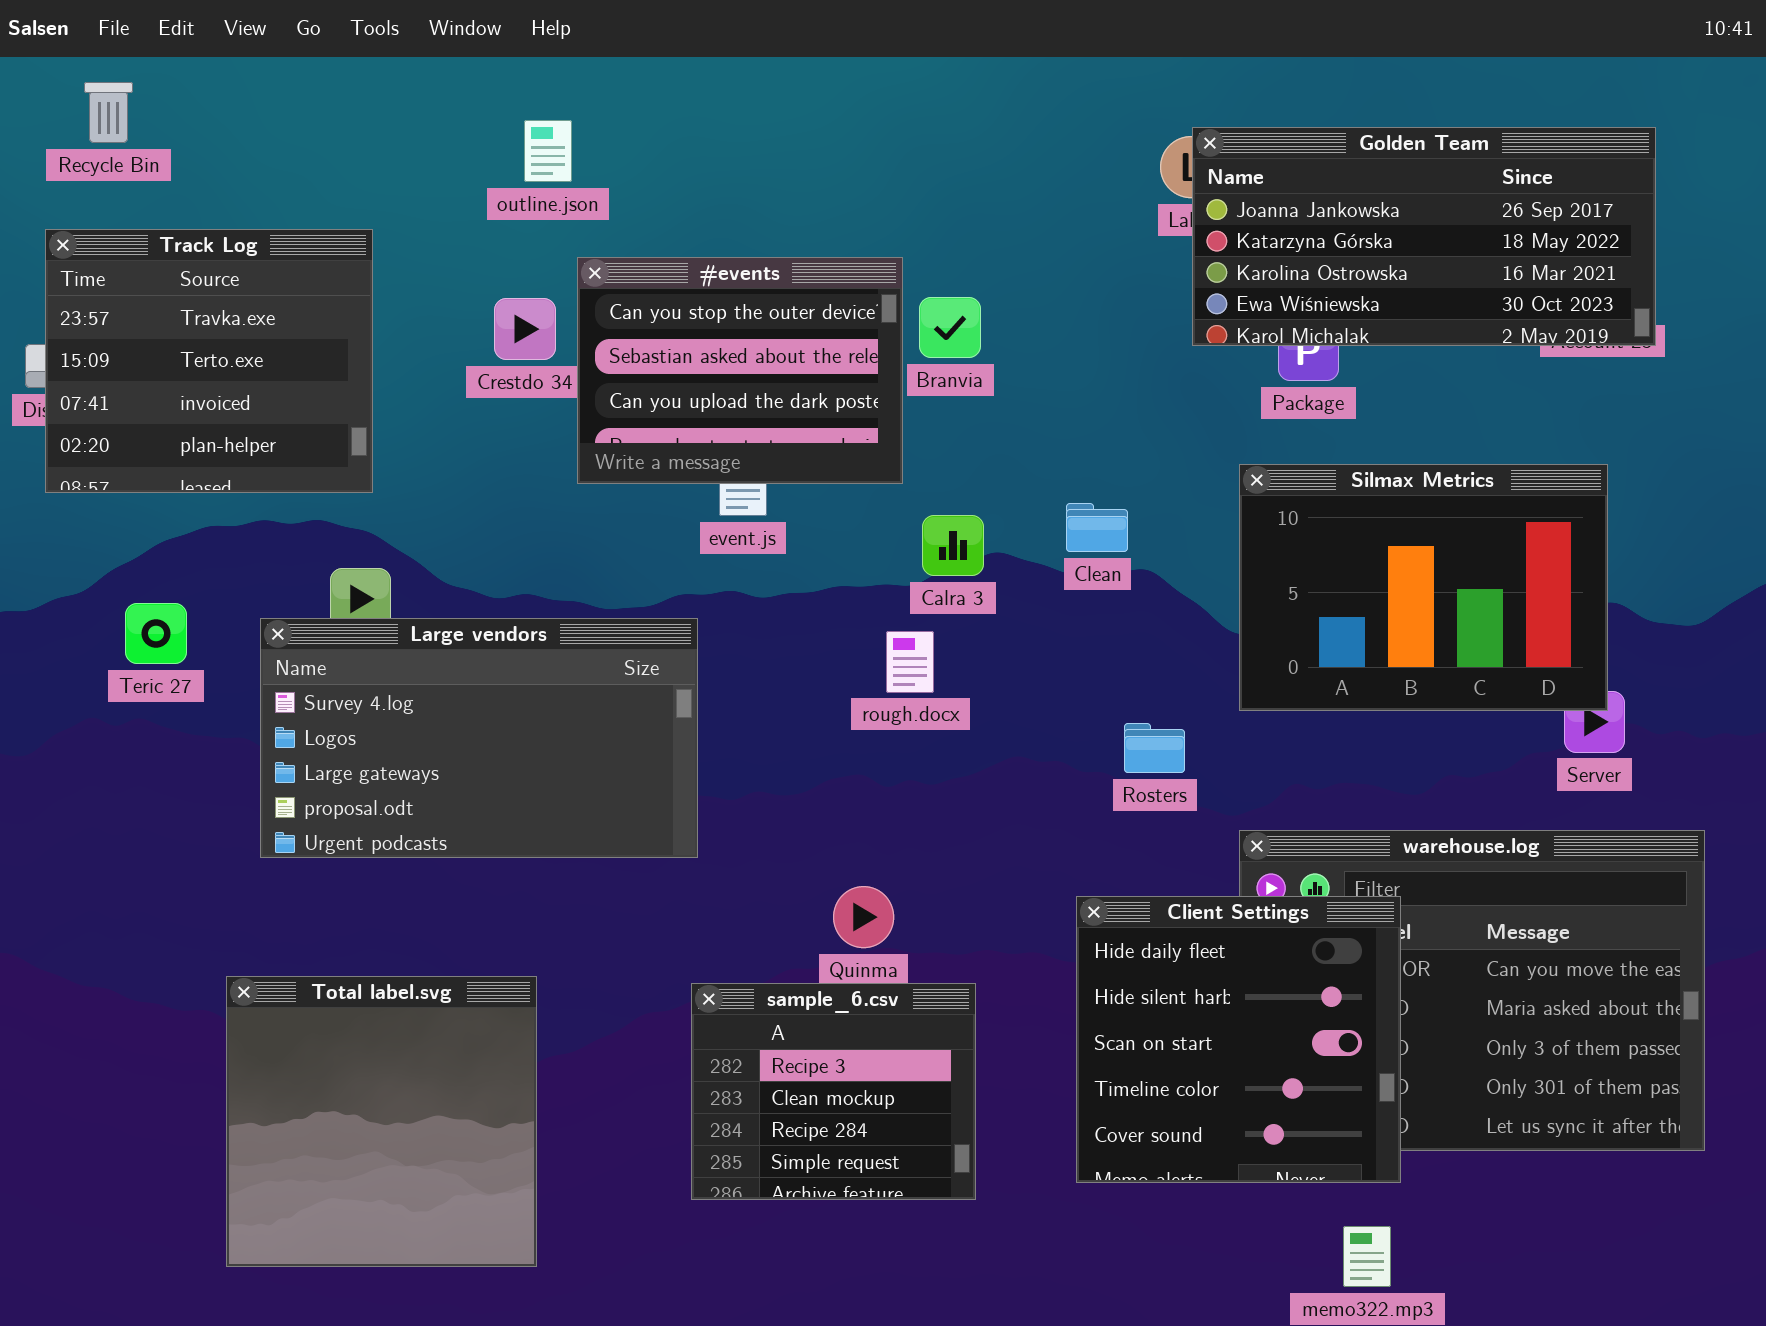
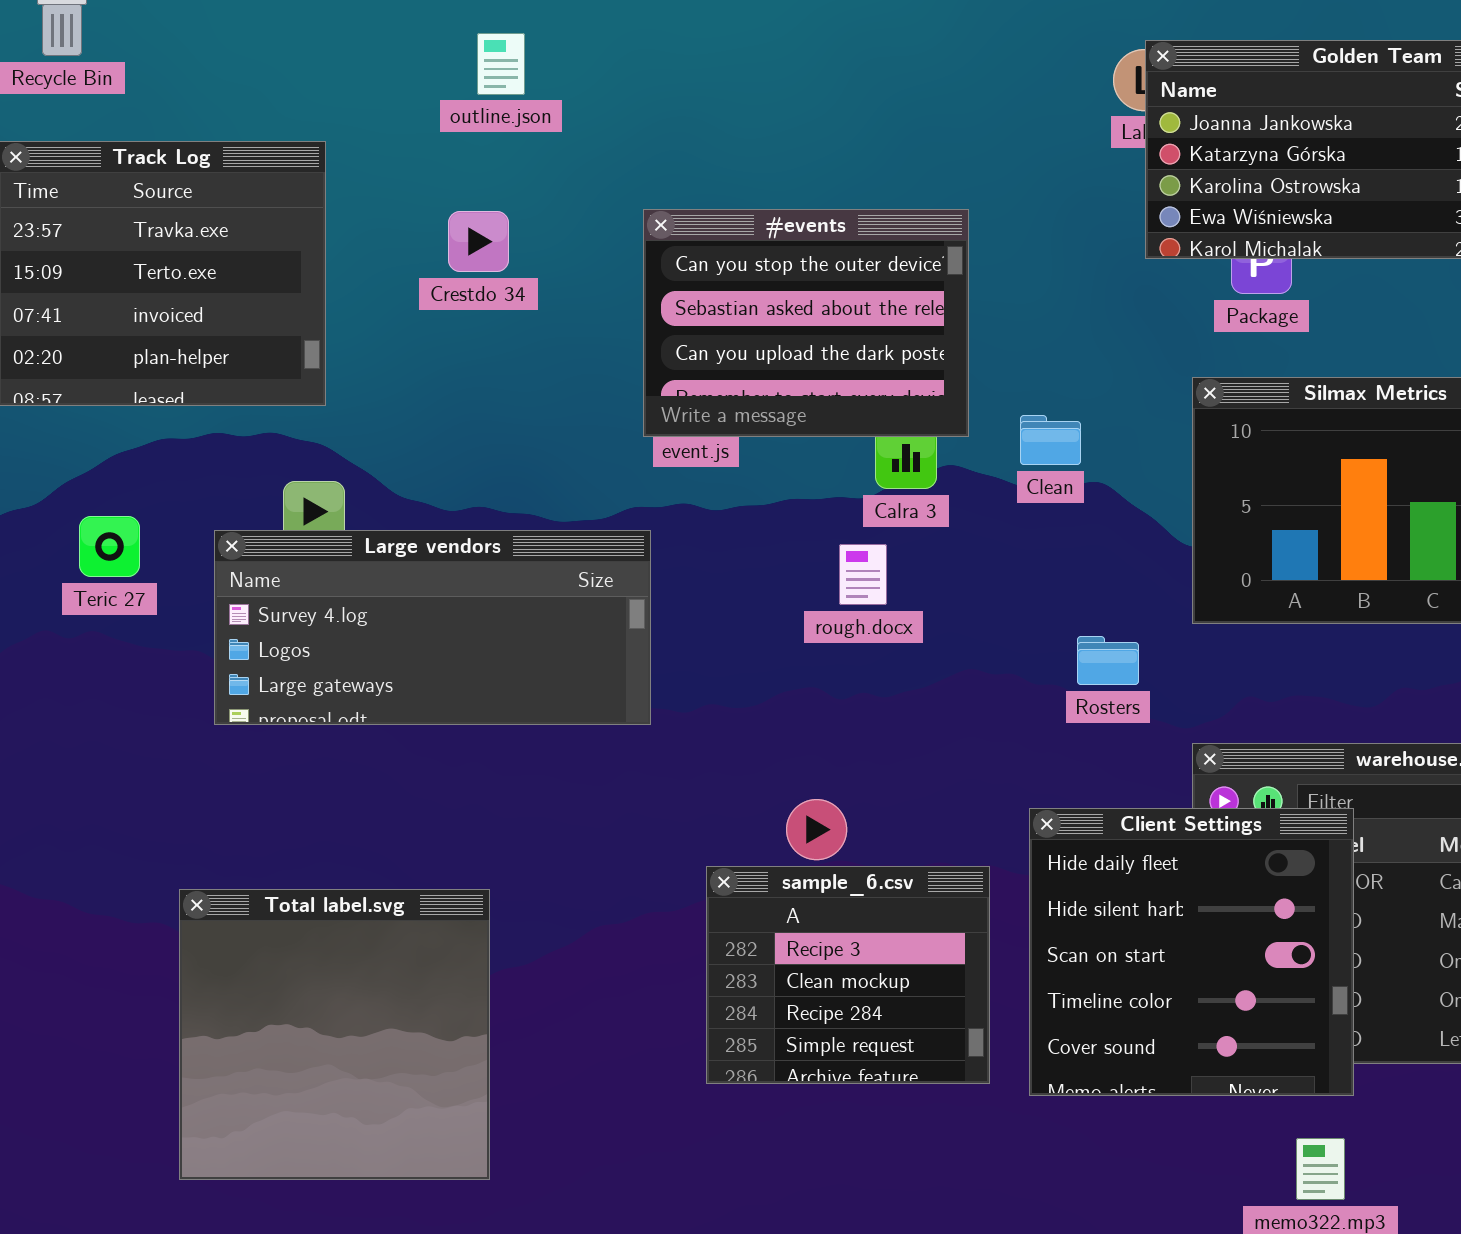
#events: [577,257,903,484] -> [643,209,969,437], moved
Large vendors: [260,618,698,858] -> [214,530,651,725], resized
sample_6.csv: [691,983,976,1200] -> [706,866,990,1084], moved

